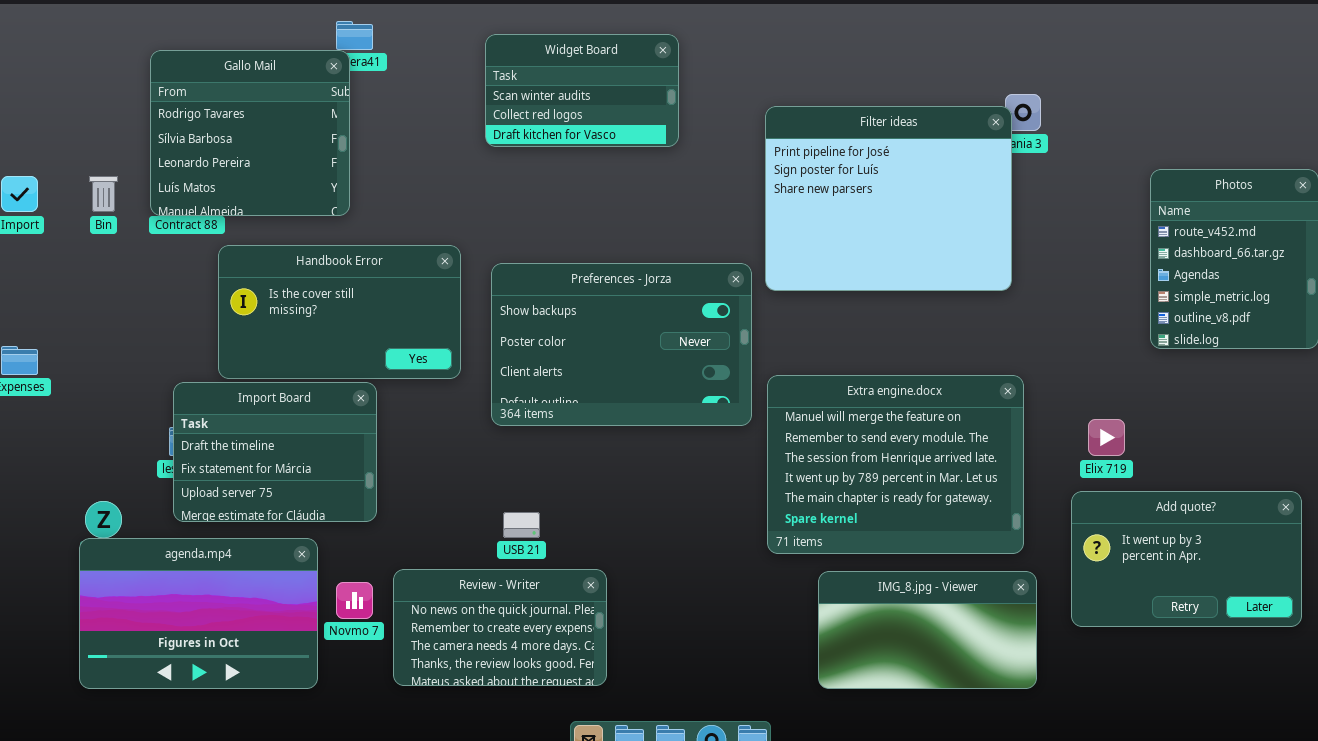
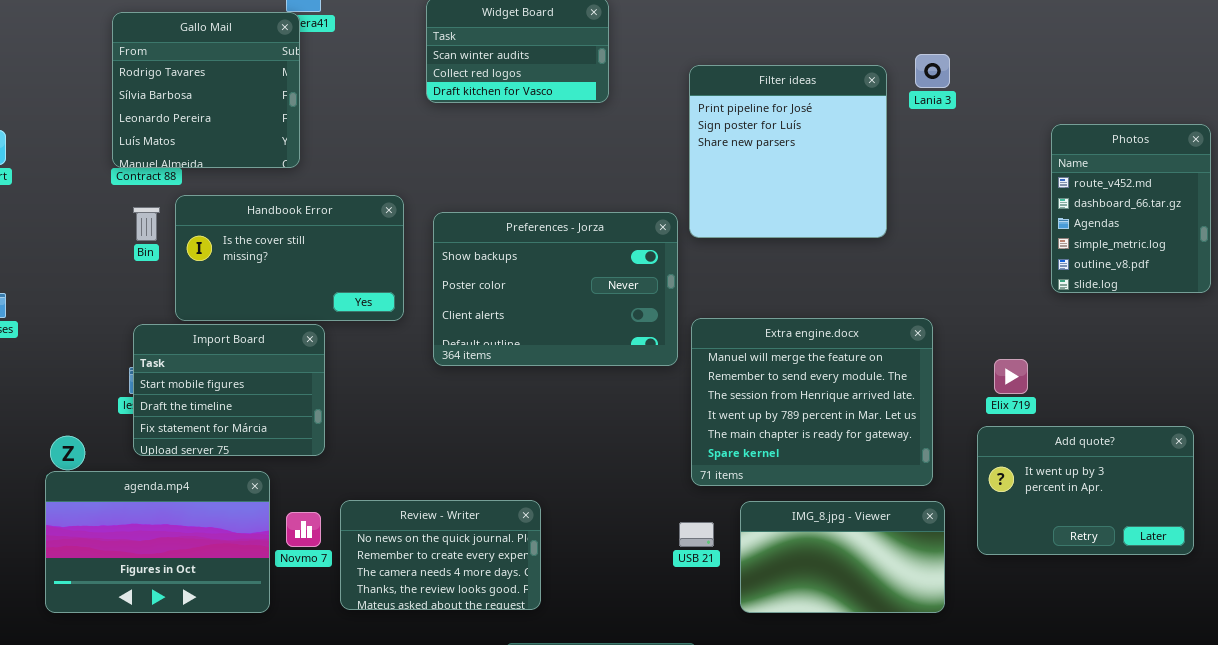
Filter ideas: [765,106,1012,291] -> [689,65,887,238], resized
Bin: [89,176,118,212] -> [133,207,160,241], moved
Import Board: [173,382,377,522] -> [133,324,325,456], scrolled up 1 row
USB 21: [503,512,540,538] -> [679,522,714,547], moved

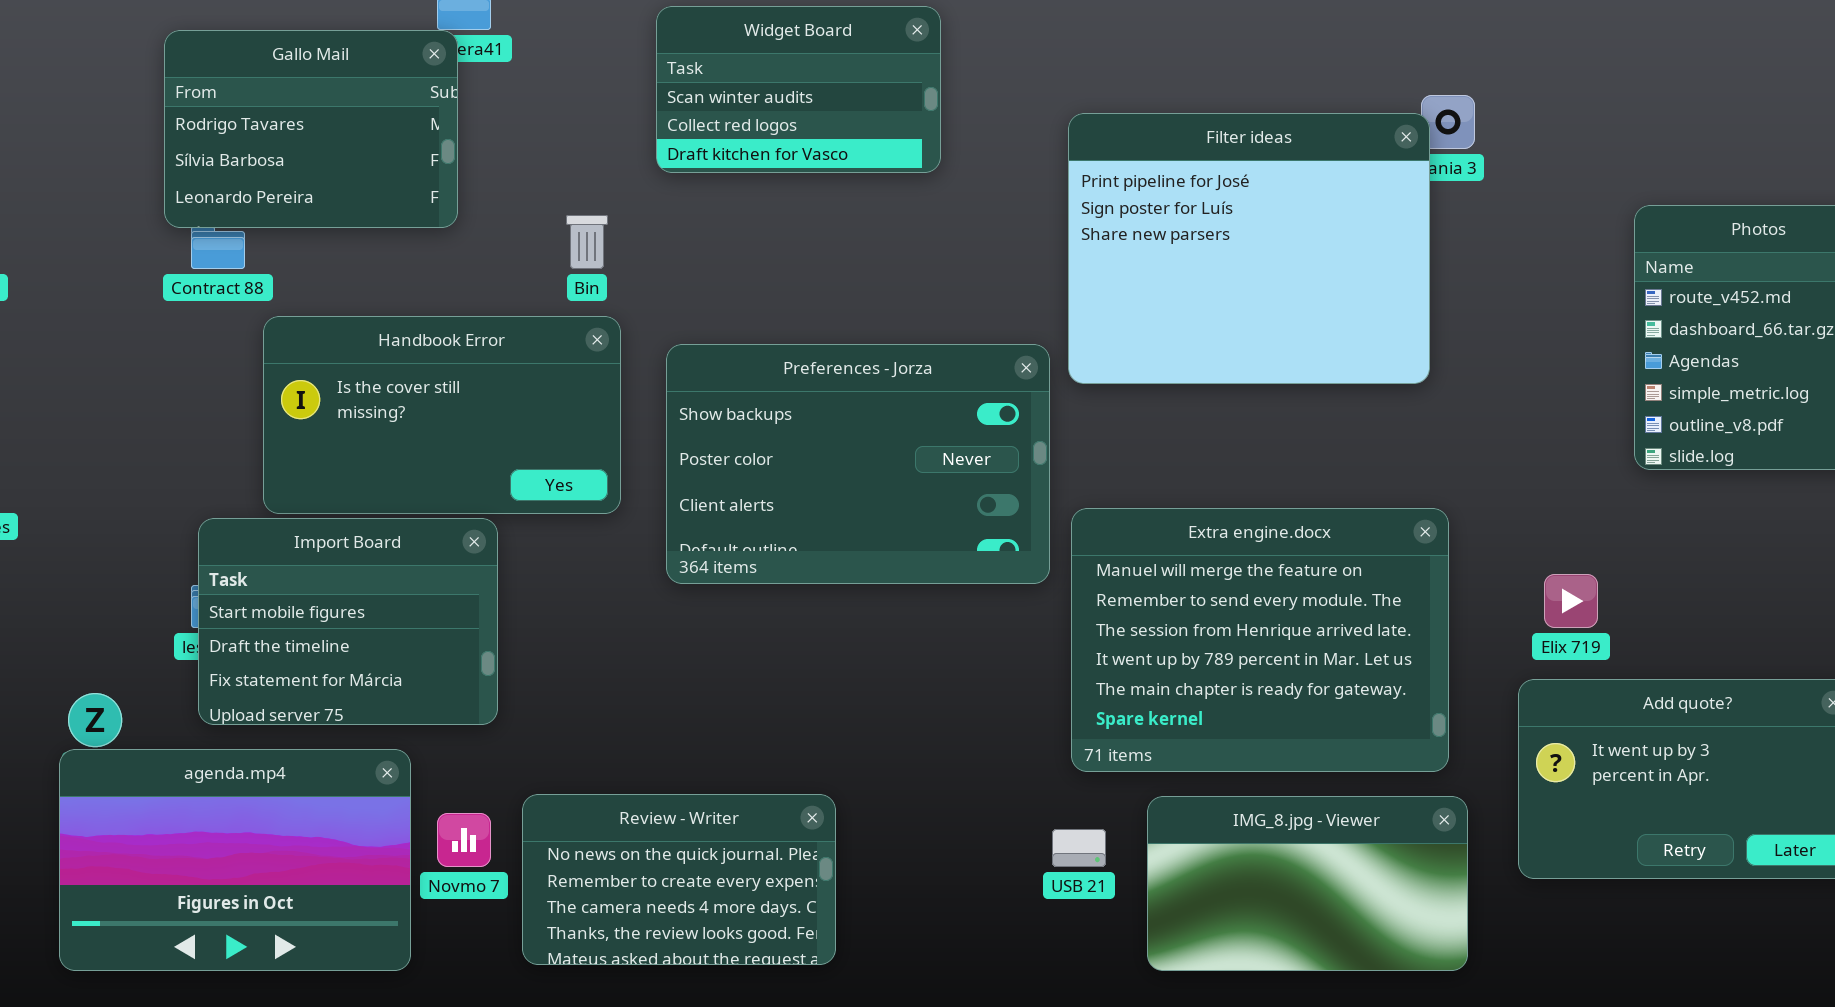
Gallo Mail: [112,12,300,168] -> [164,30,458,228], resized
Filter ideas: [689,65,887,238] -> [1068,113,1430,384], resized
Bin: [133,207,160,241] -> [566,215,608,269], moved

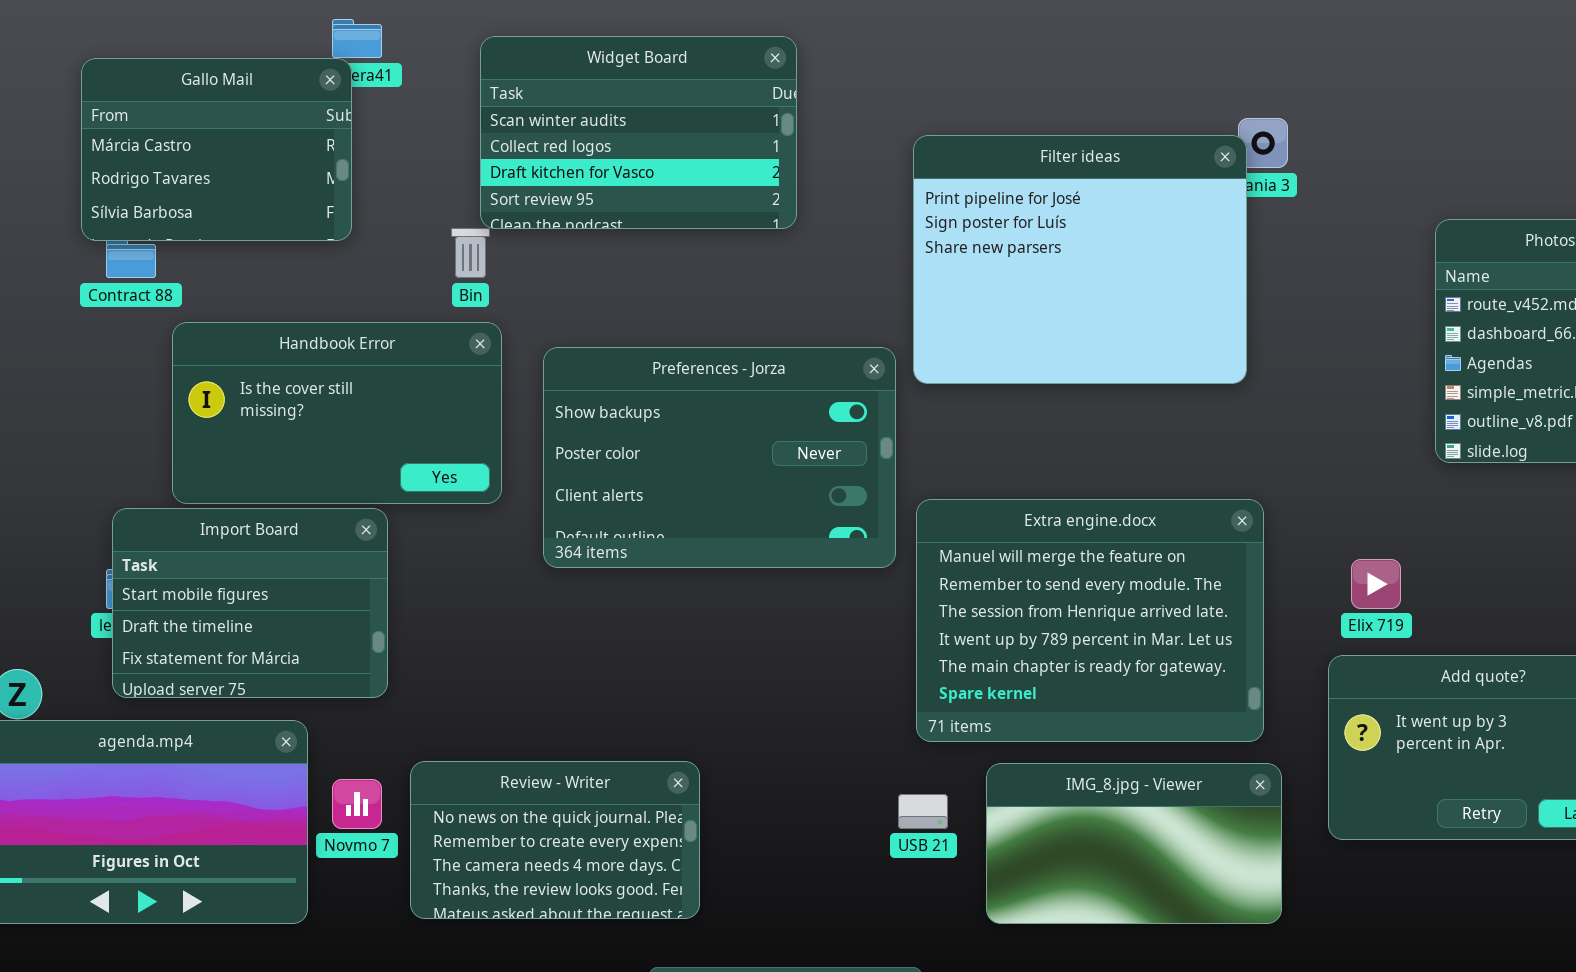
Widget Board: [656,6,941,173] -> [480,36,797,229], resized
Gallo Mail: [164,30,458,228] -> [81,58,352,241], scrolled up 1 row

